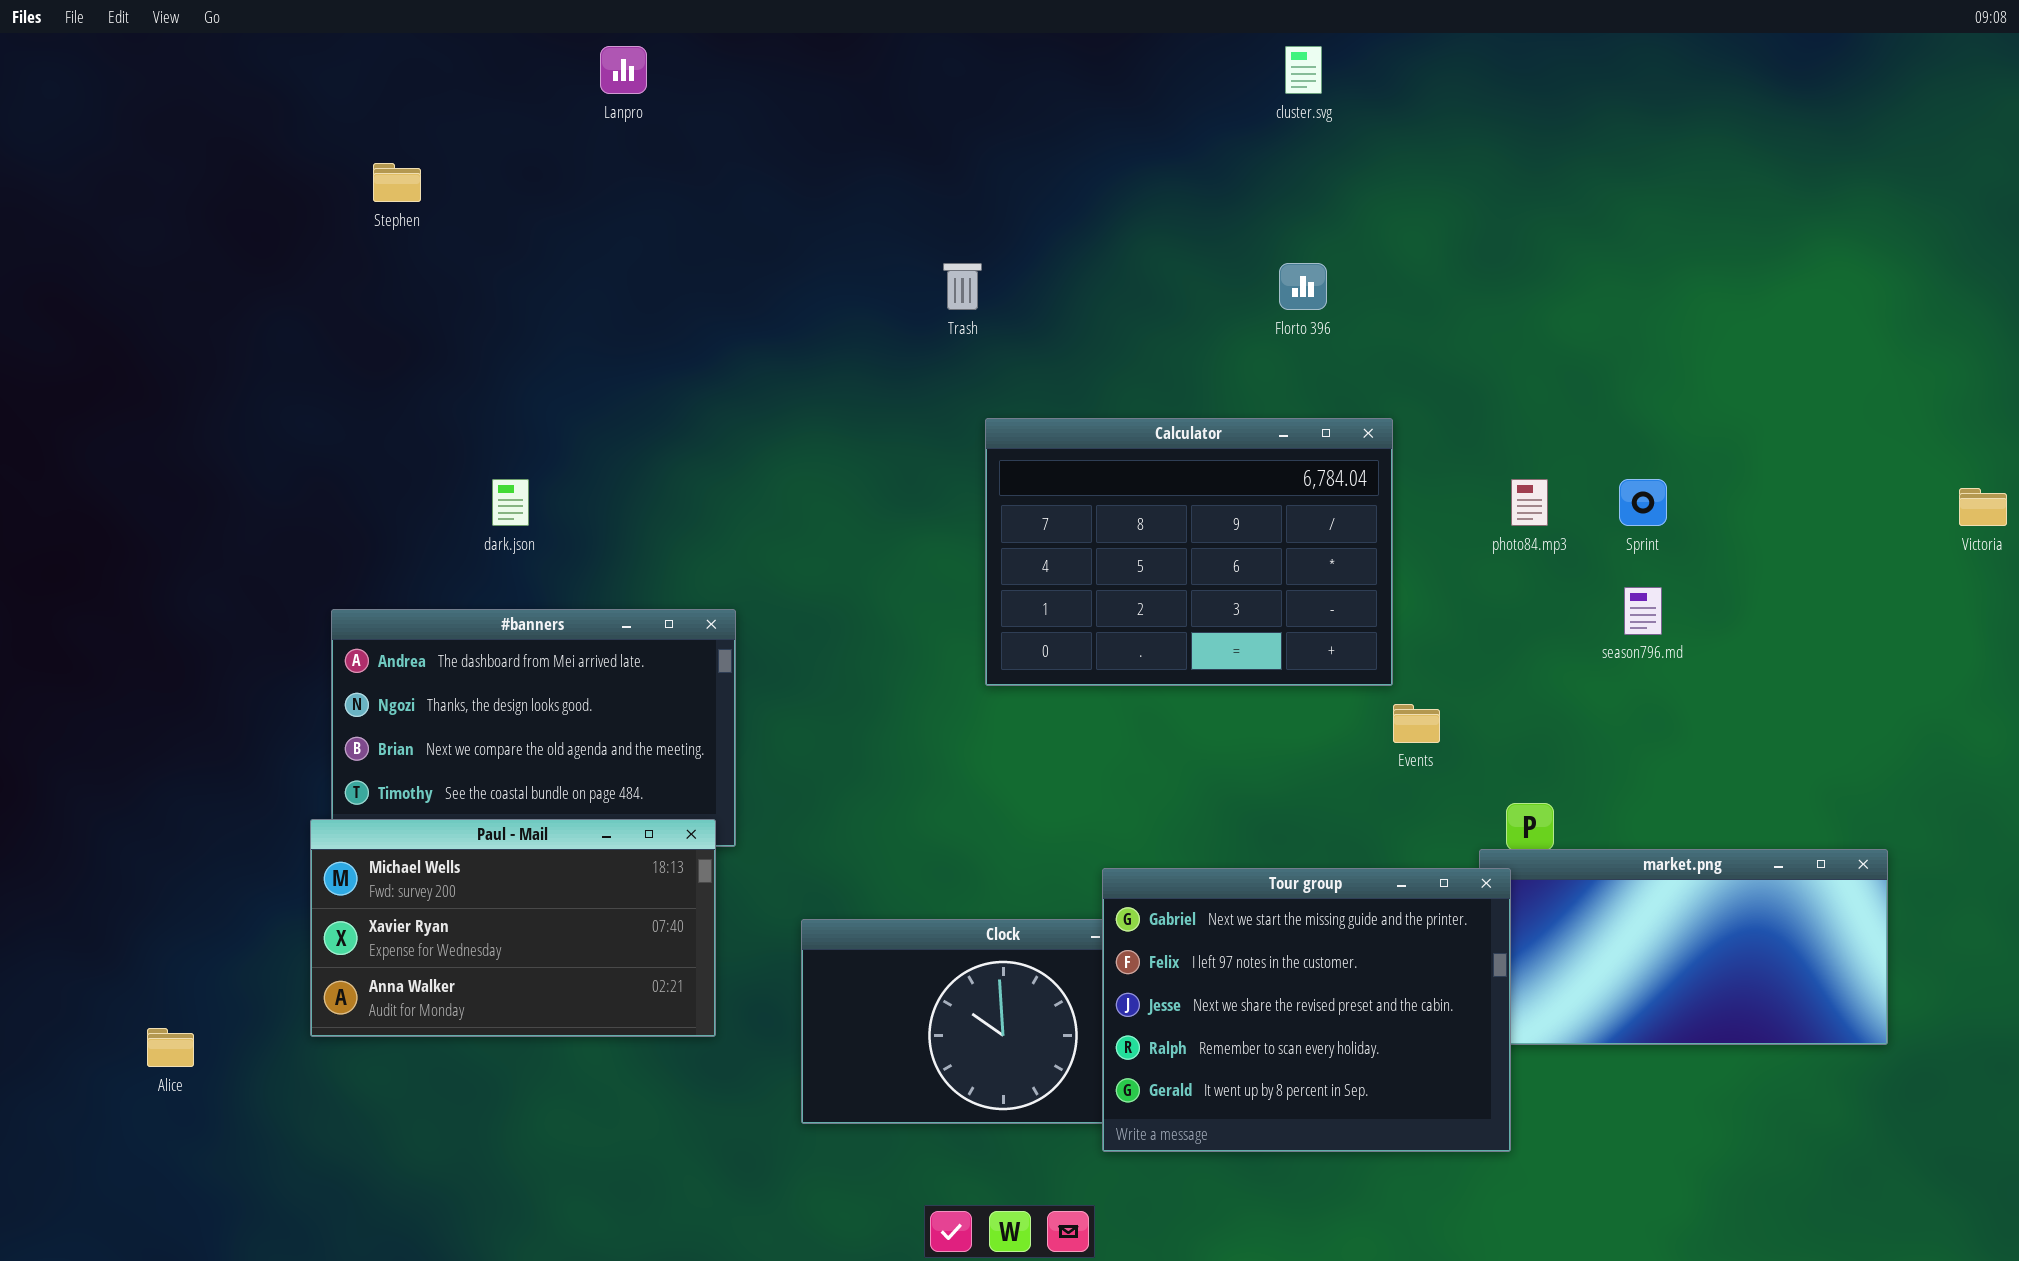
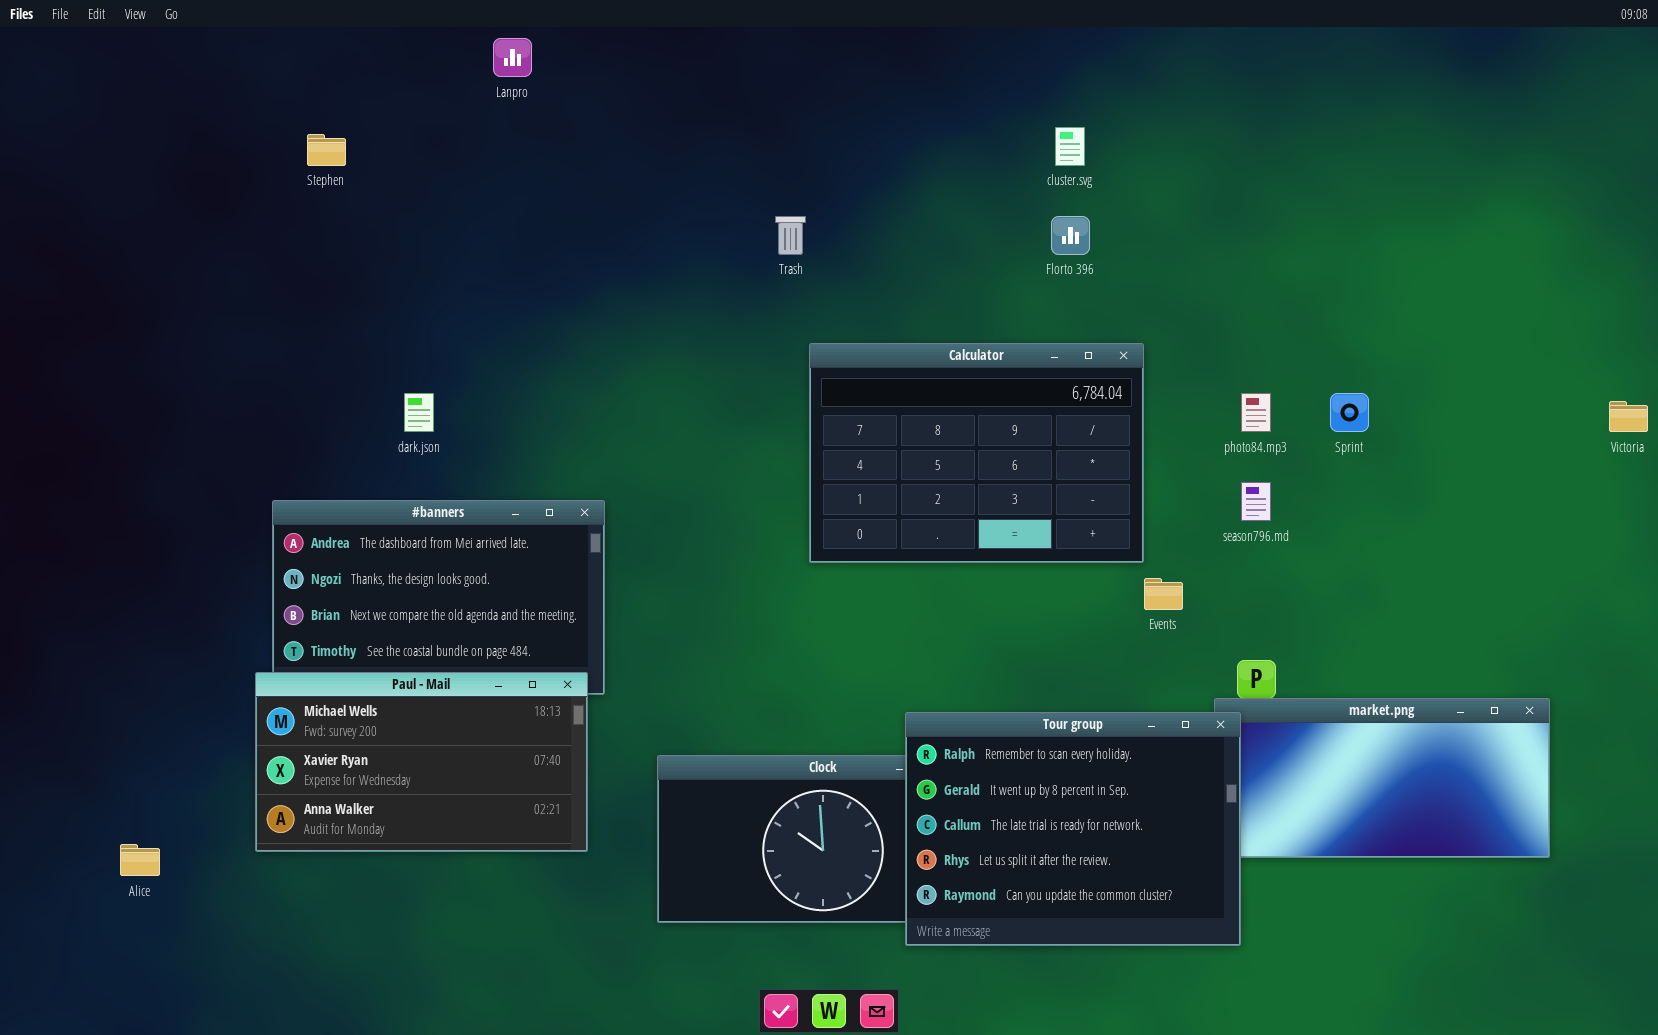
cluster.svg: [1285,46,1322,94] -> [1055,127,1085,166], moved
season796.md: [1624,587,1662,635] -> [1241,482,1271,521], moved
Tour group: [1102,868,1511,1152] -> [905,712,1241,946], scrolled down 3 rows

